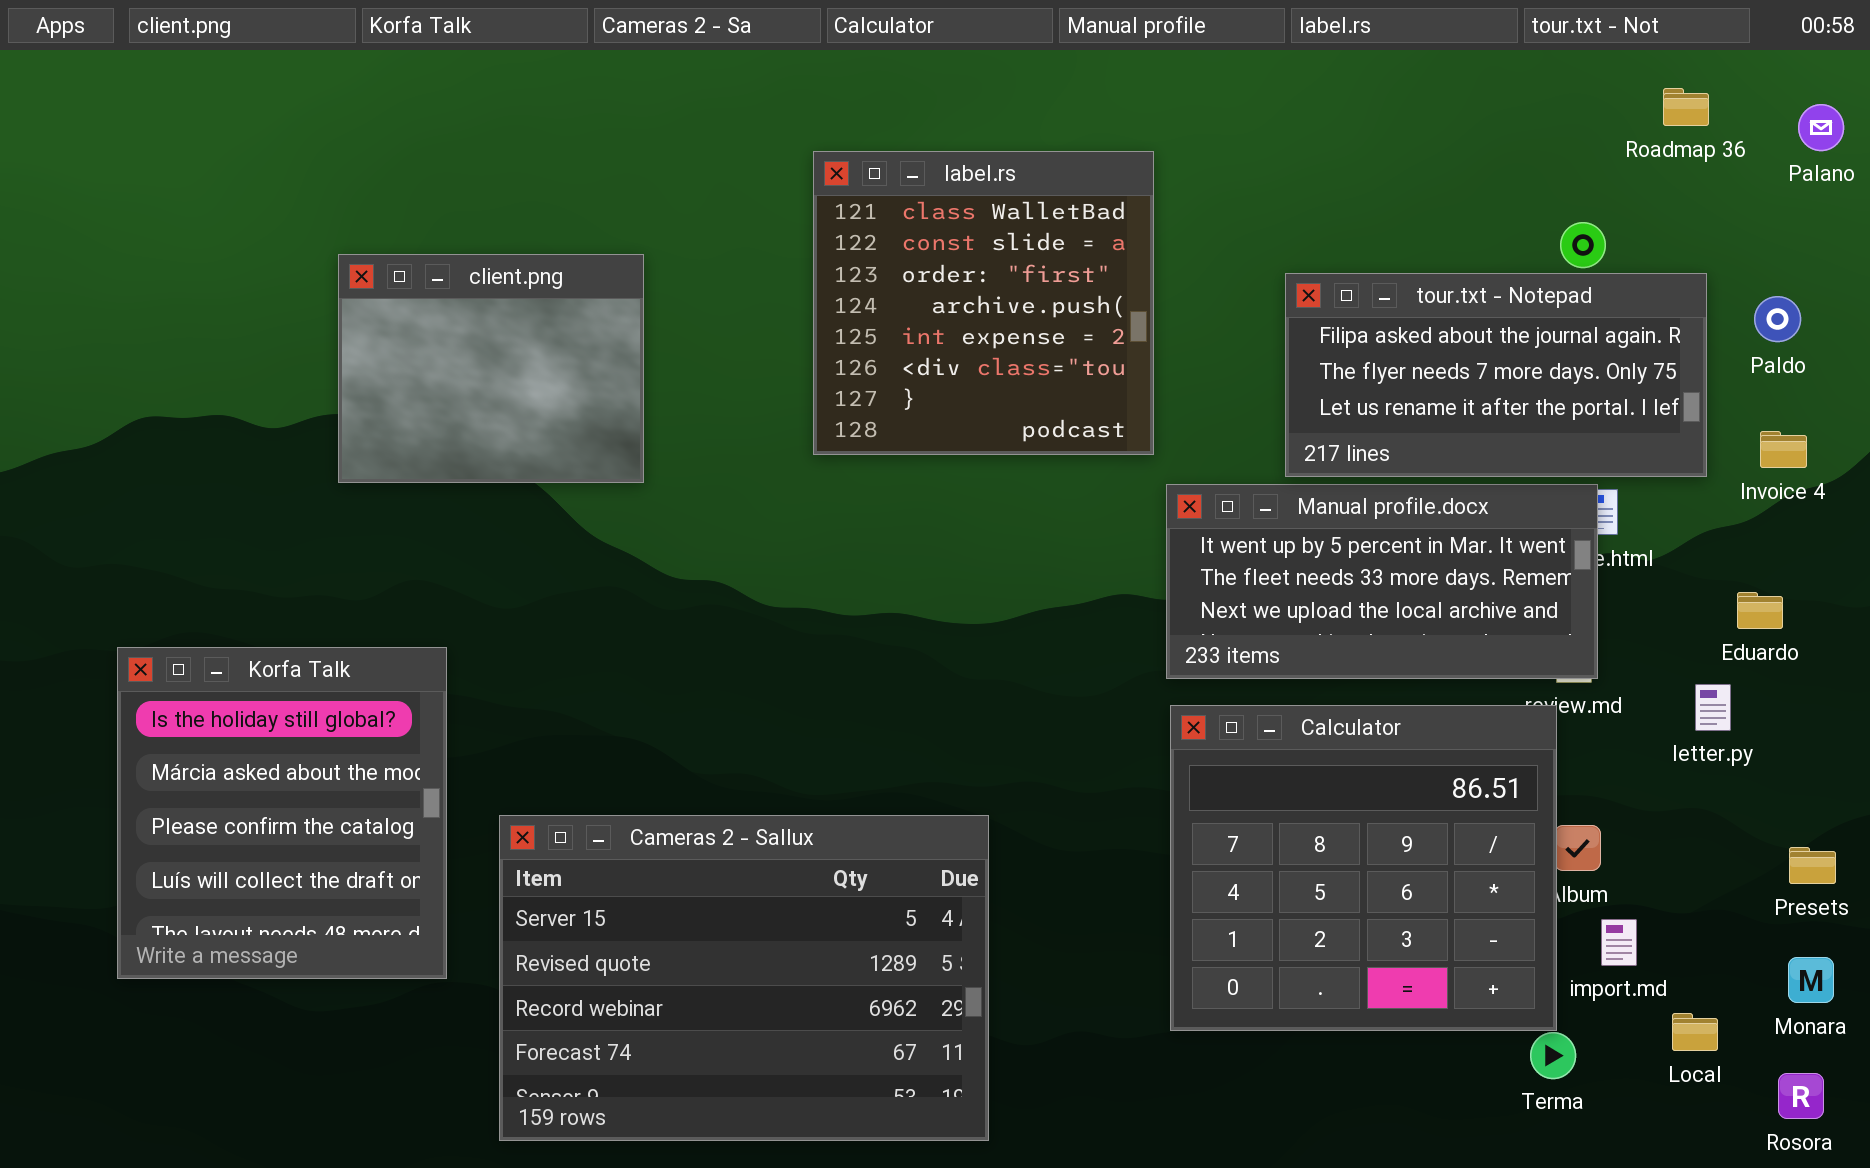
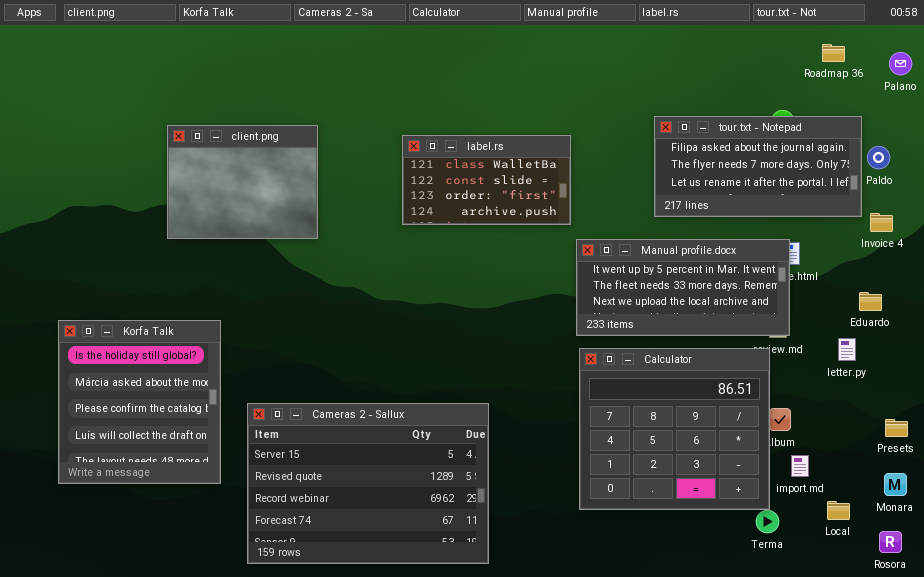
label.rs: [813,151,1154,455] -> [402,135,571,225], resized
tour.txt - Notepad: [1285,273,1707,477] -> [654,116,862,217], moved

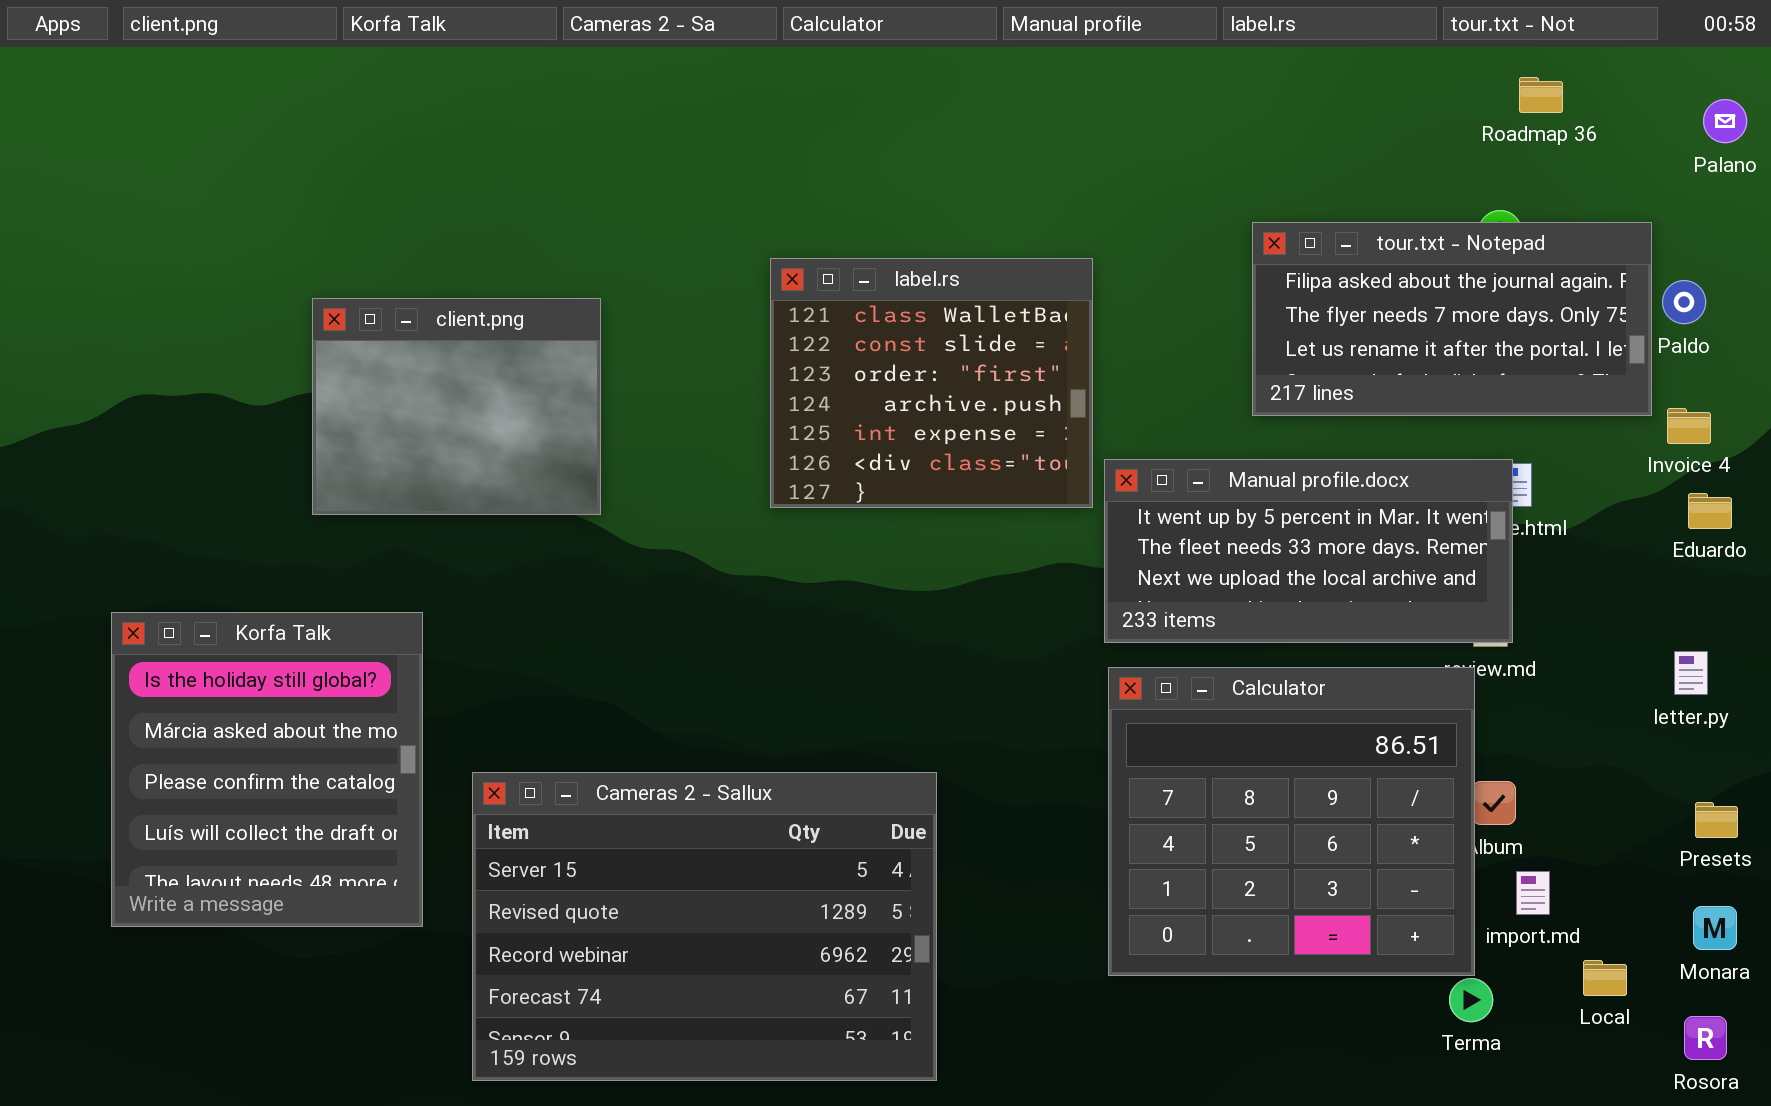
Roadmap 36: [822,44,845,62] -> [1519,77,1563,113], moved
client.png: [167,125,318,239] -> [312,298,601,515], moved
label.rs: [402,135,571,225] -> [770,258,1093,508], resized
Eduardo: [859,292,882,311] -> [1688,493,1732,529], moved
letter.py: [838,338,856,361] -> [1674,651,1708,695], moved

